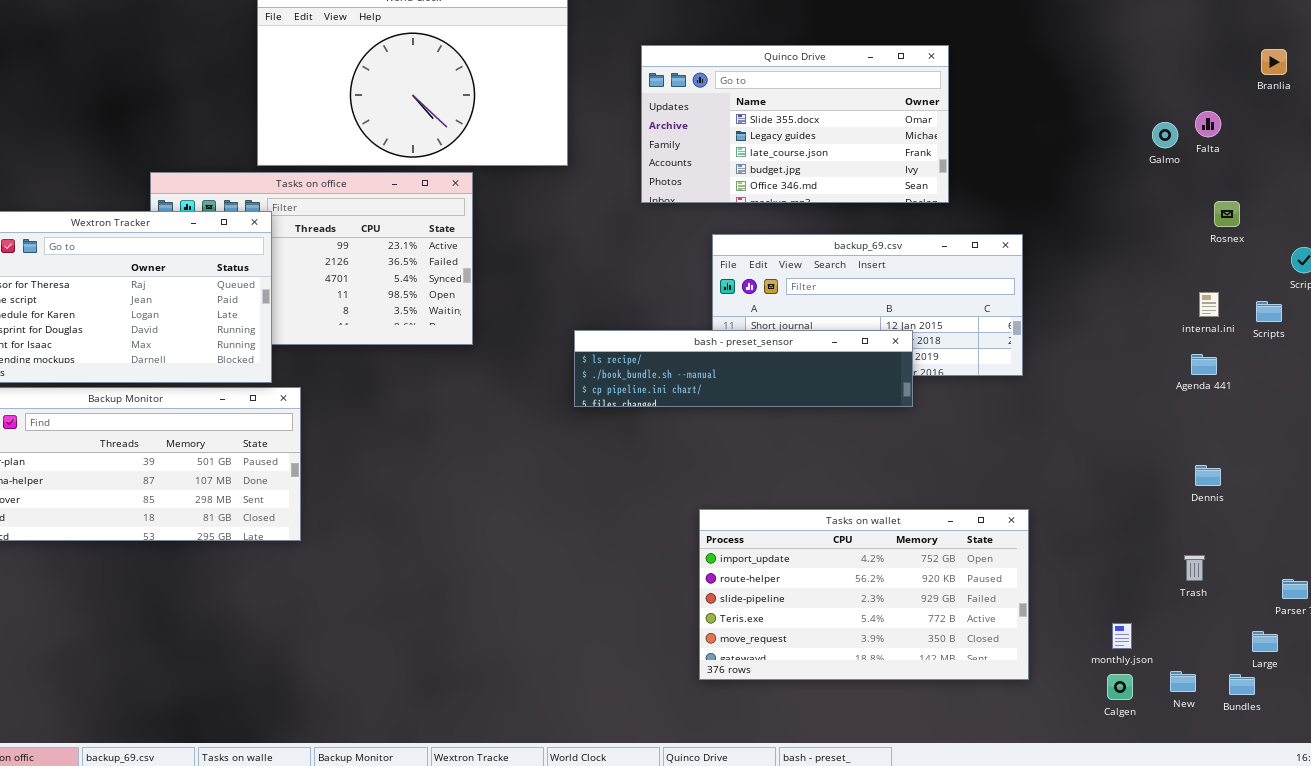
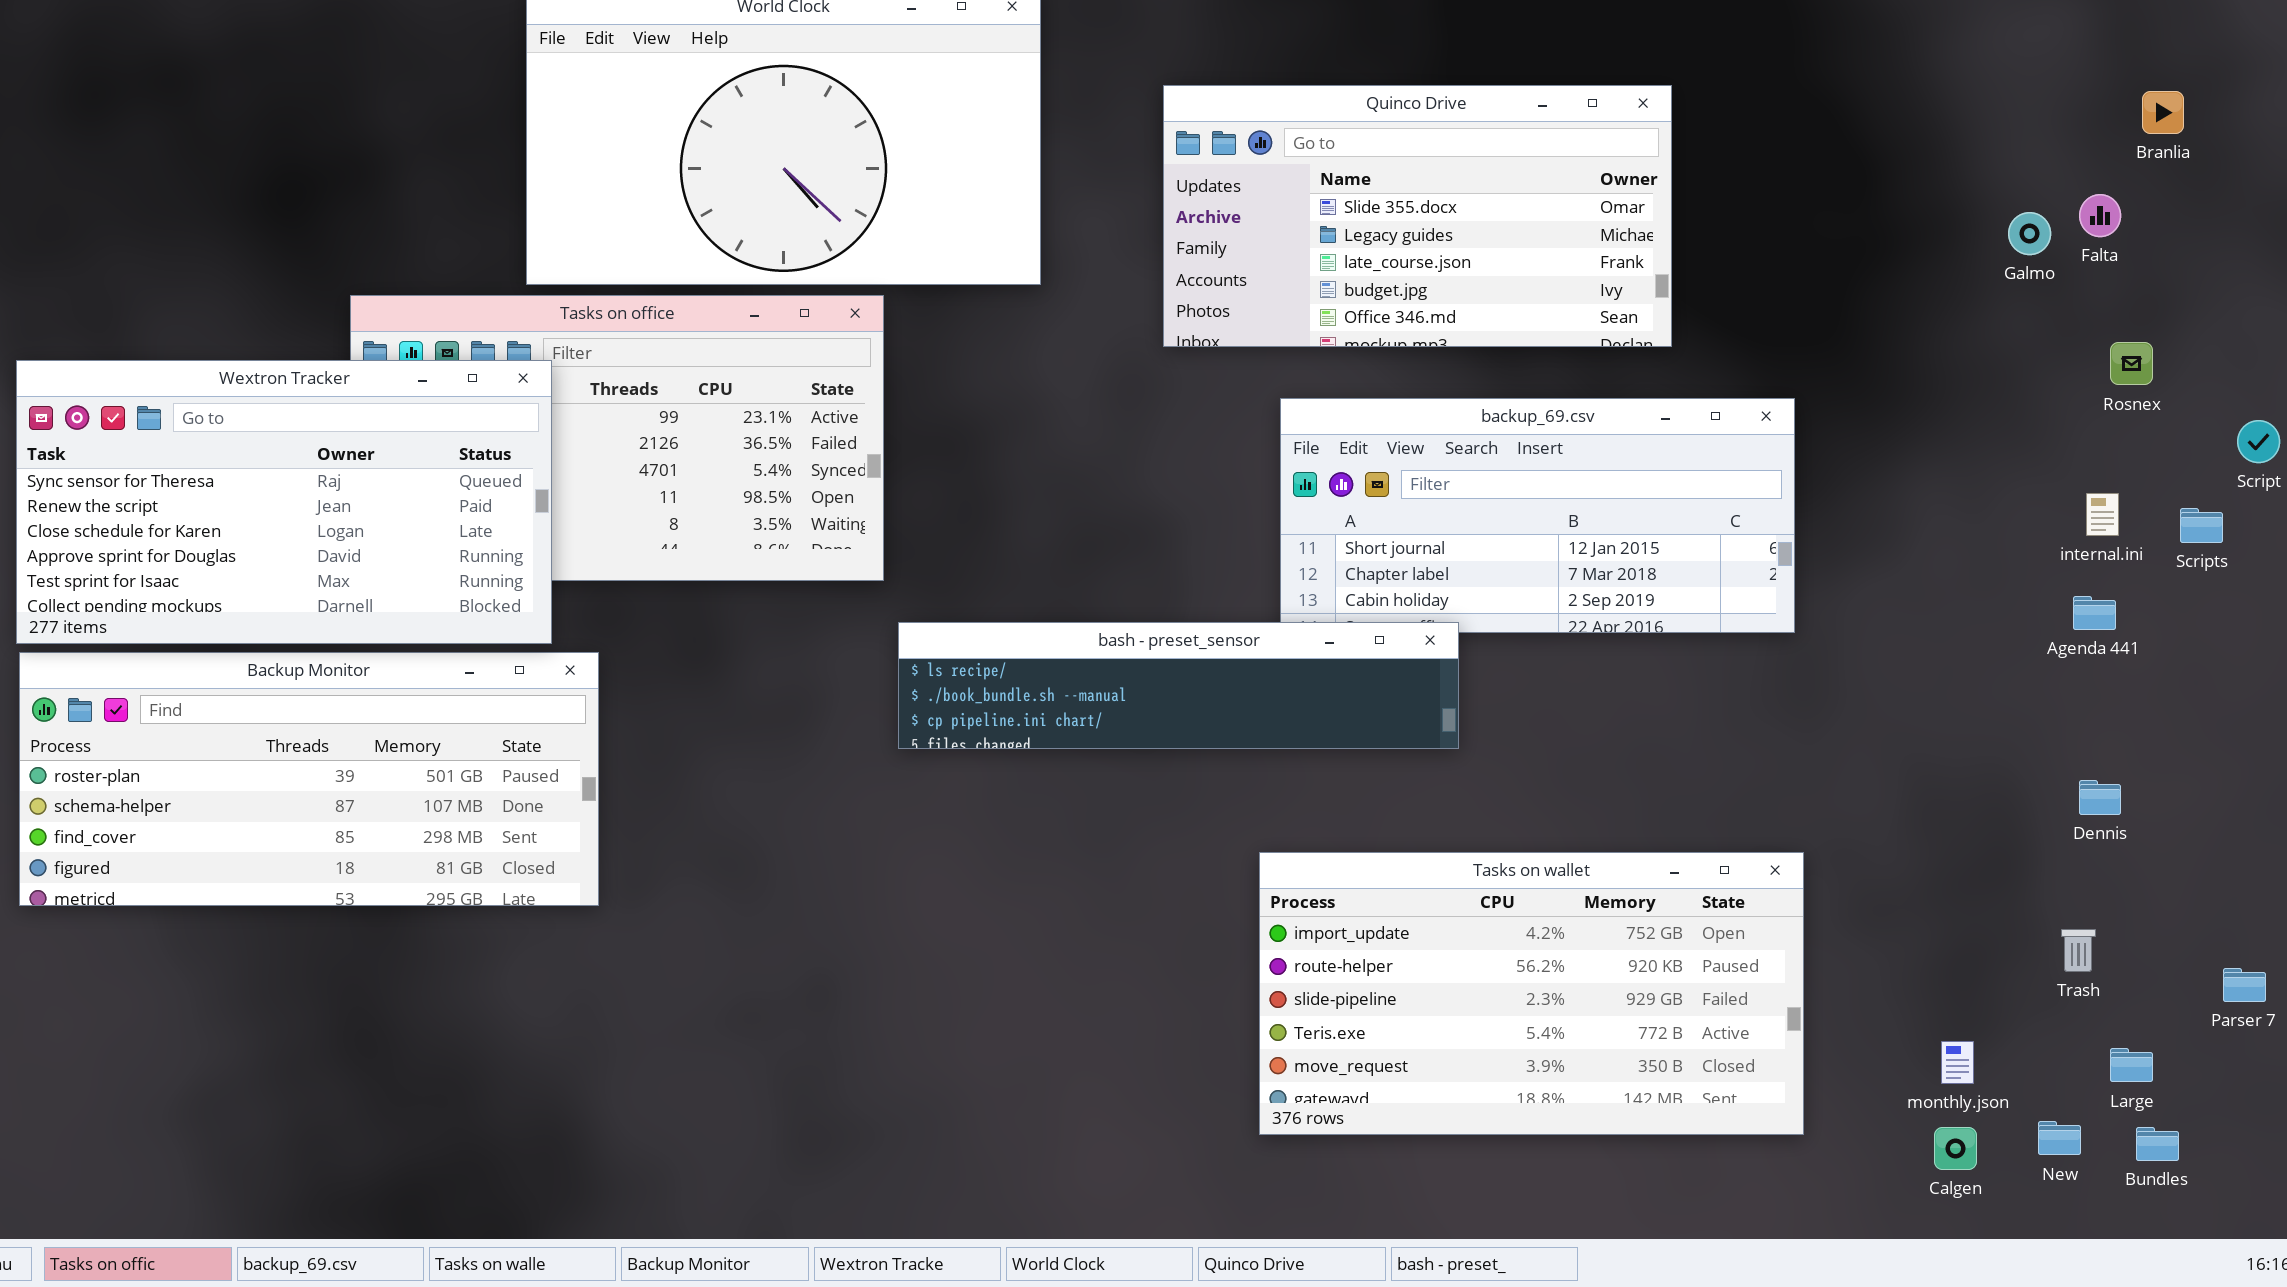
Branlia: [1261,49,1287,75] -> [2142,91,2184,134], moved
bash - preset_sensor: [574,330,913,407] -> [898,622,1459,749], moved
Large: [1252,631,1278,652] -> [2110,1048,2153,1082], moved

